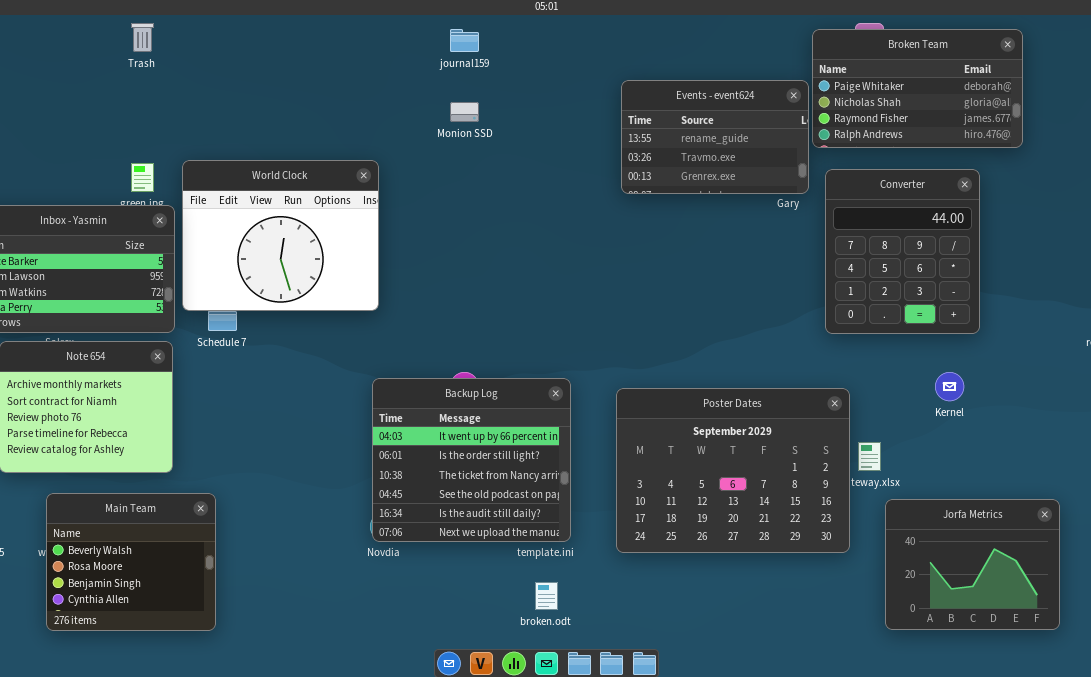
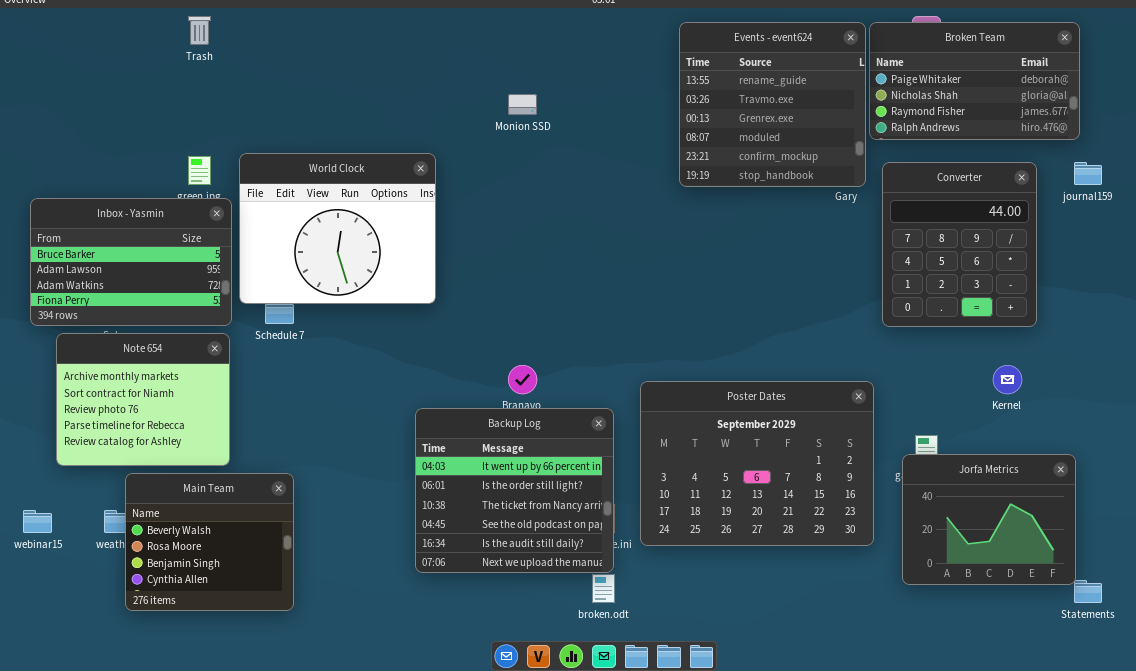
journal159: [450,29,479,52] -> [1074,162,1102,185], moved
Events - event624: [621,80,809,194] -> [679,22,866,187], resized
Backup Log: [372,378,571,542] -> [415,408,614,573], moved
Poster Dates: [616,388,850,553] -> [640,381,874,546], moved
Main Team: [46,493,216,631] -> [125,473,294,611], moved
Jorfa Metrics: [885,499,1060,630] -> [902,454,1076,585], moved

